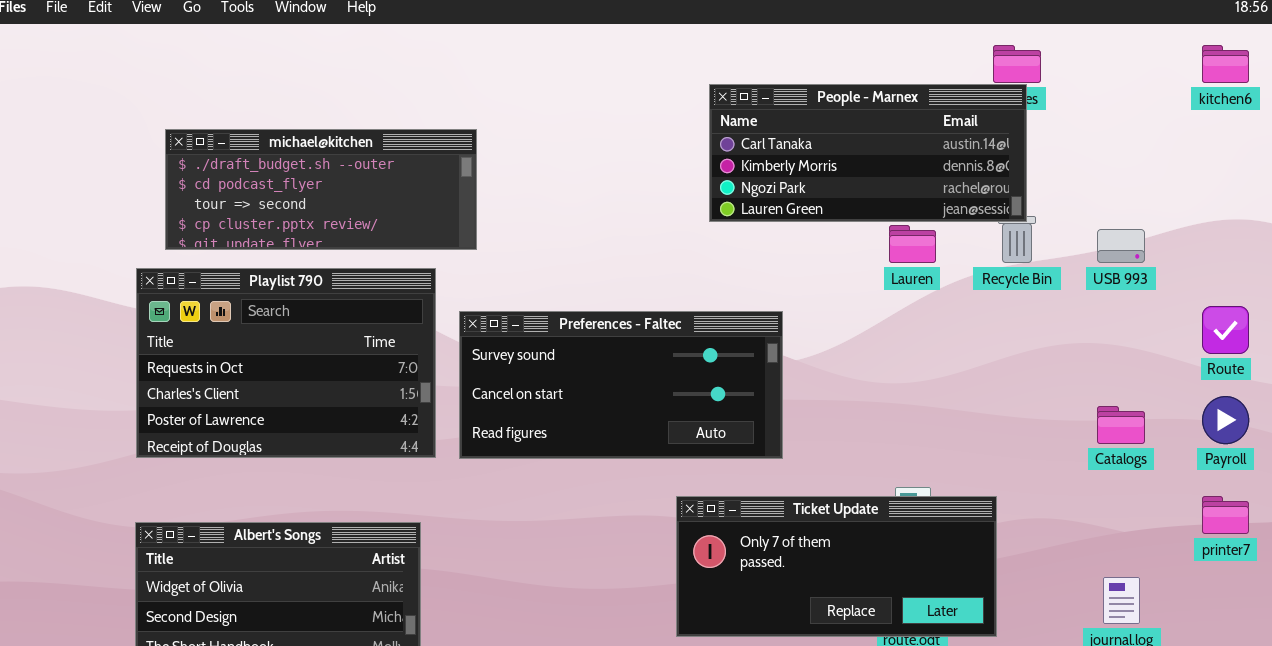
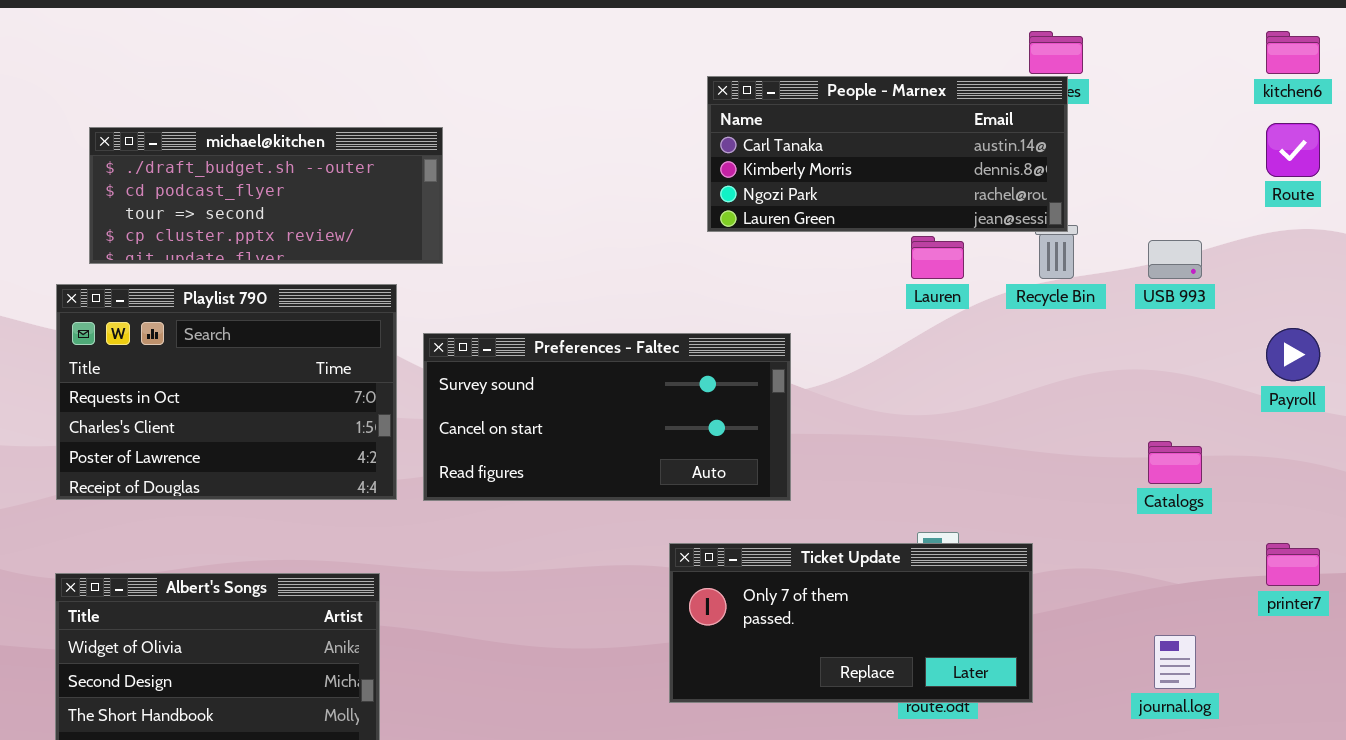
Route: [1202,306,1249,354] -> [1266,123,1320,177], moved
Payroll: [1202,396,1249,444] -> [1266,328,1320,381], moved

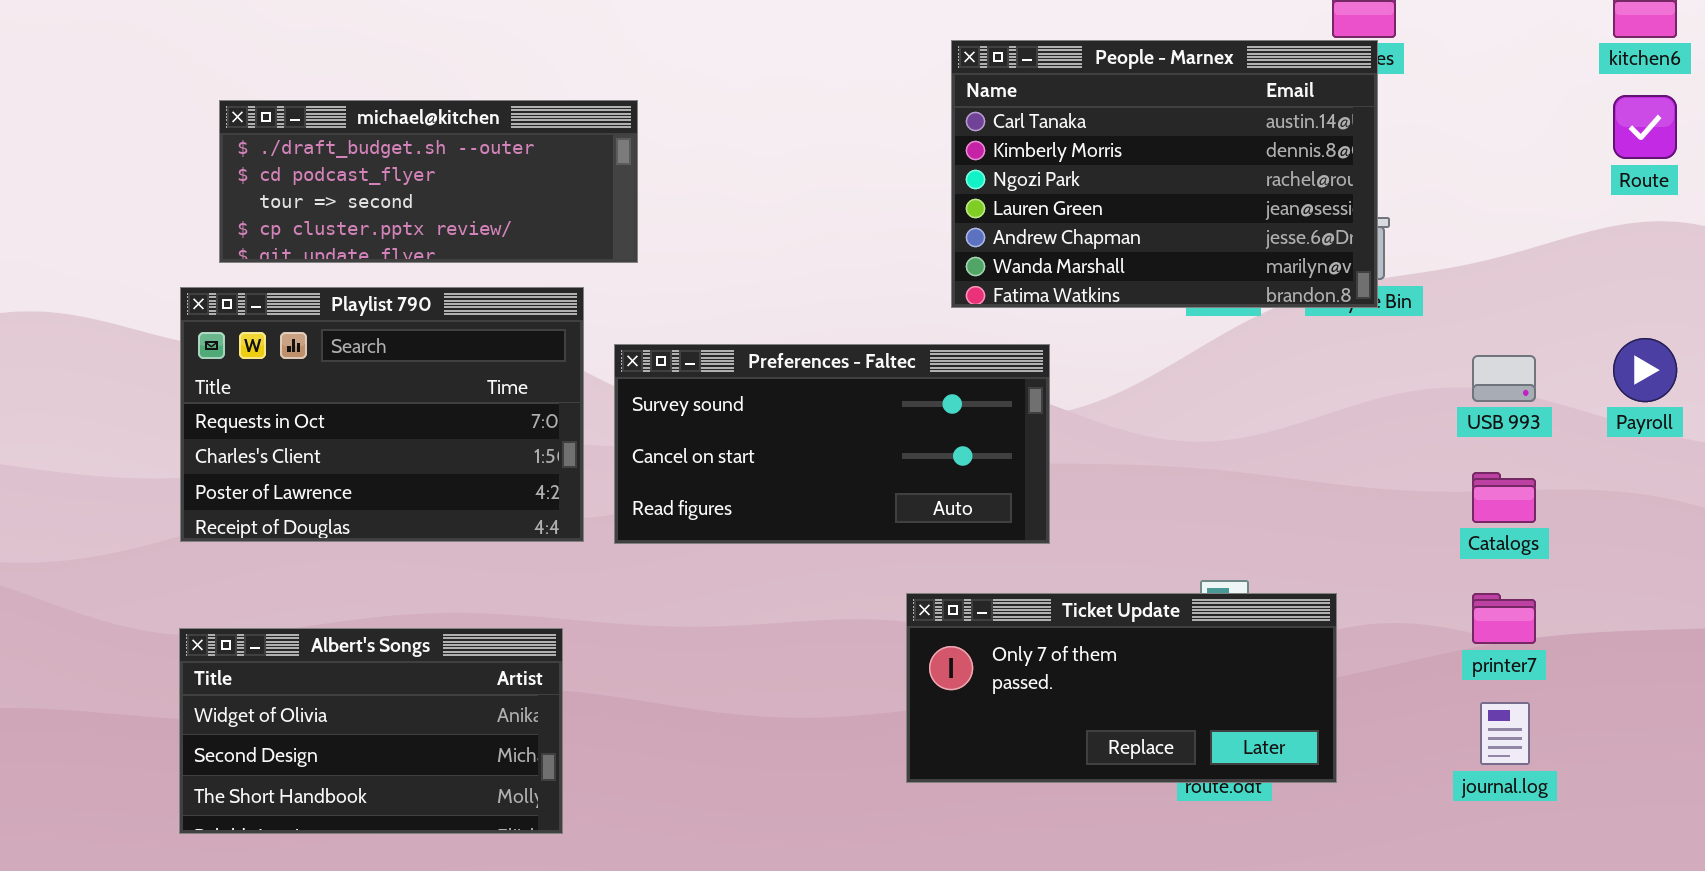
People - Marnex: [707,76,1068,232] -> [951,40,1378,308], resized
USB 993: [1148,240,1202,279] -> [1472,355,1536,402], moved
printer7: [1266,543,1320,586] -> [1472,593,1536,644], moved

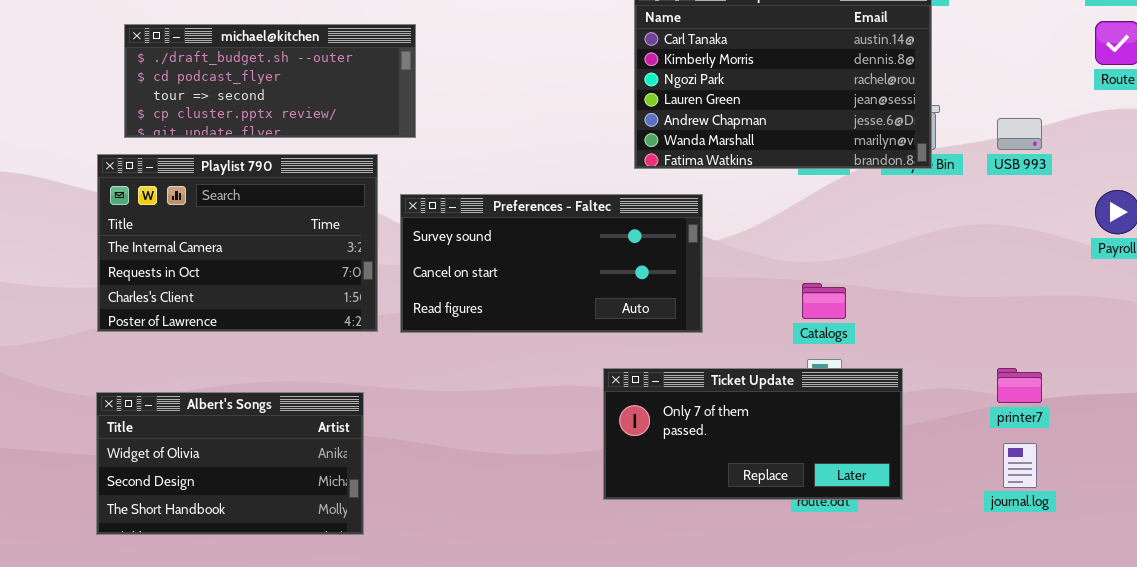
Playlist 790: [180,287,584,542] -> [97,154,378,332], scrolled up 1 row
USB 993: [1472,355,1536,402] -> [997,118,1042,150], moved
Catalogs: [1472,472,1536,523] -> [802,283,846,319], moved

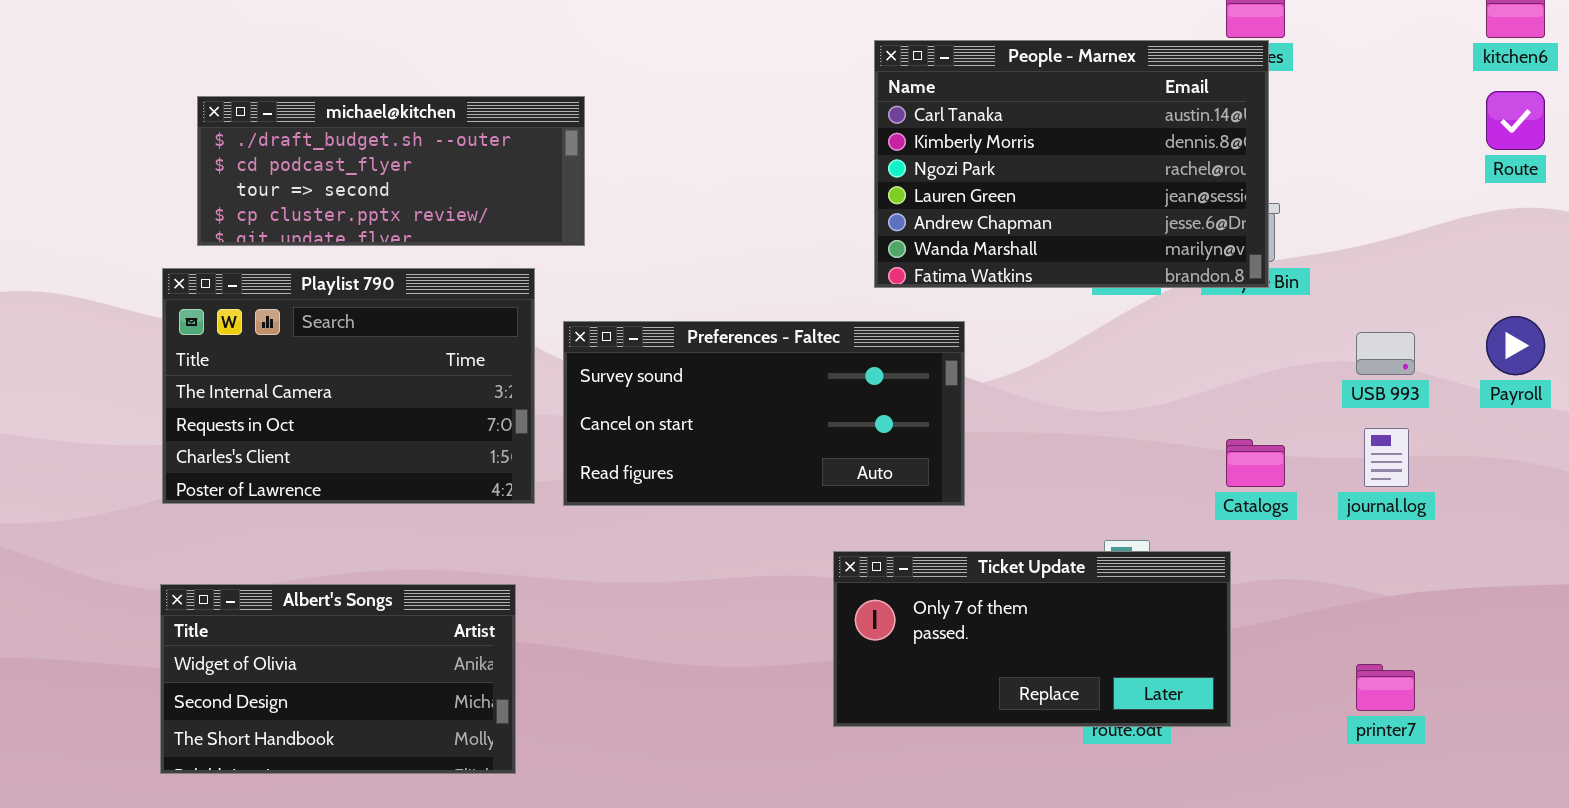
USB 993: [997,118,1042,150] -> [1356,332,1415,375], moved
Catalogs: [802,283,846,319] -> [1226,439,1285,487], moved
printer7: [997,368,1042,403] -> [1356,664,1415,711], moved
journal.log: [1003,443,1037,488] -> [1364,428,1409,487], moved

